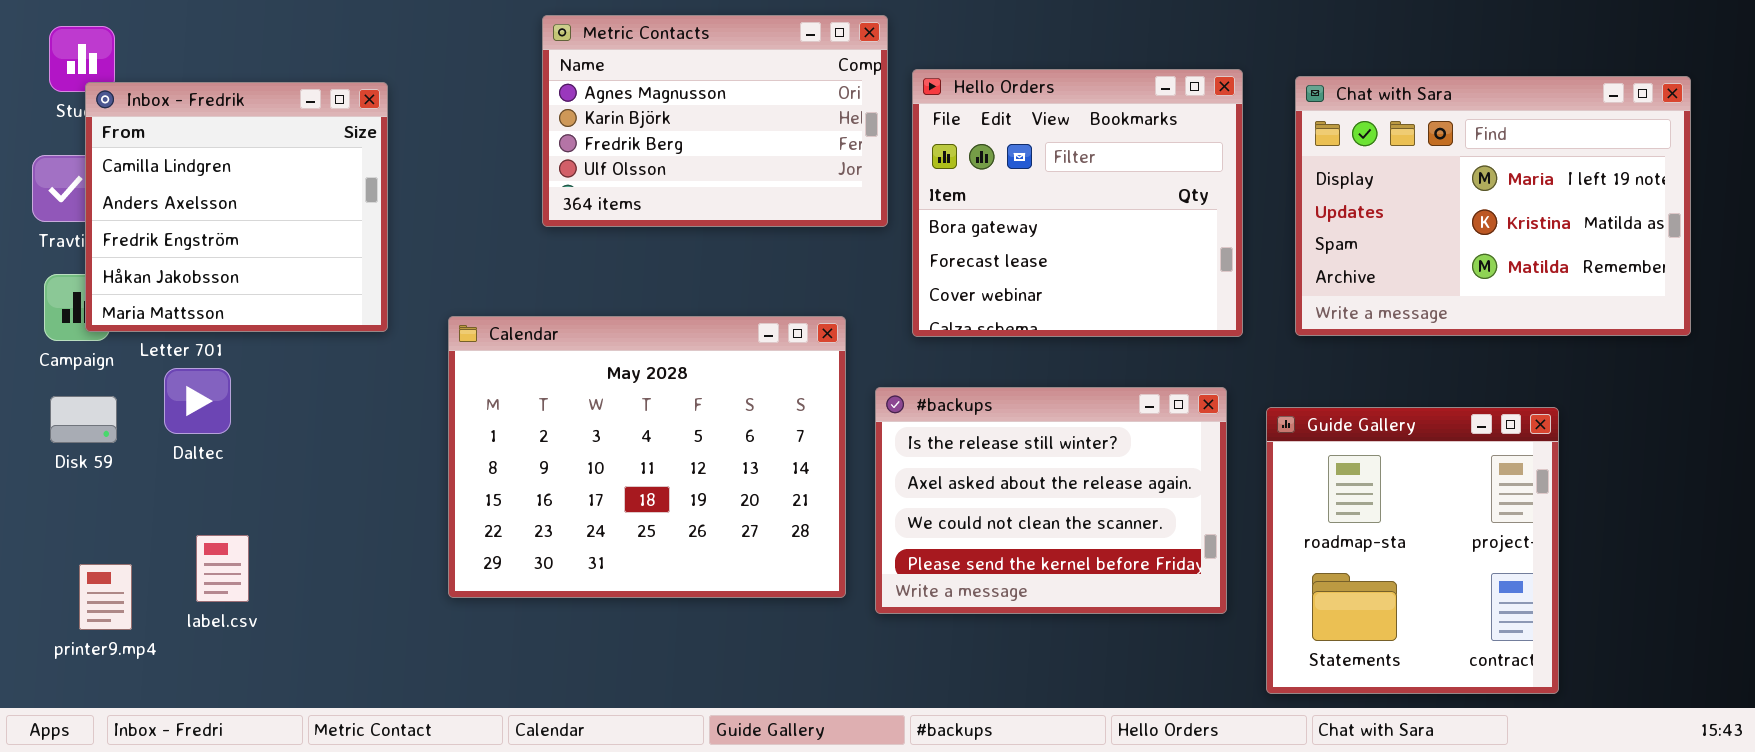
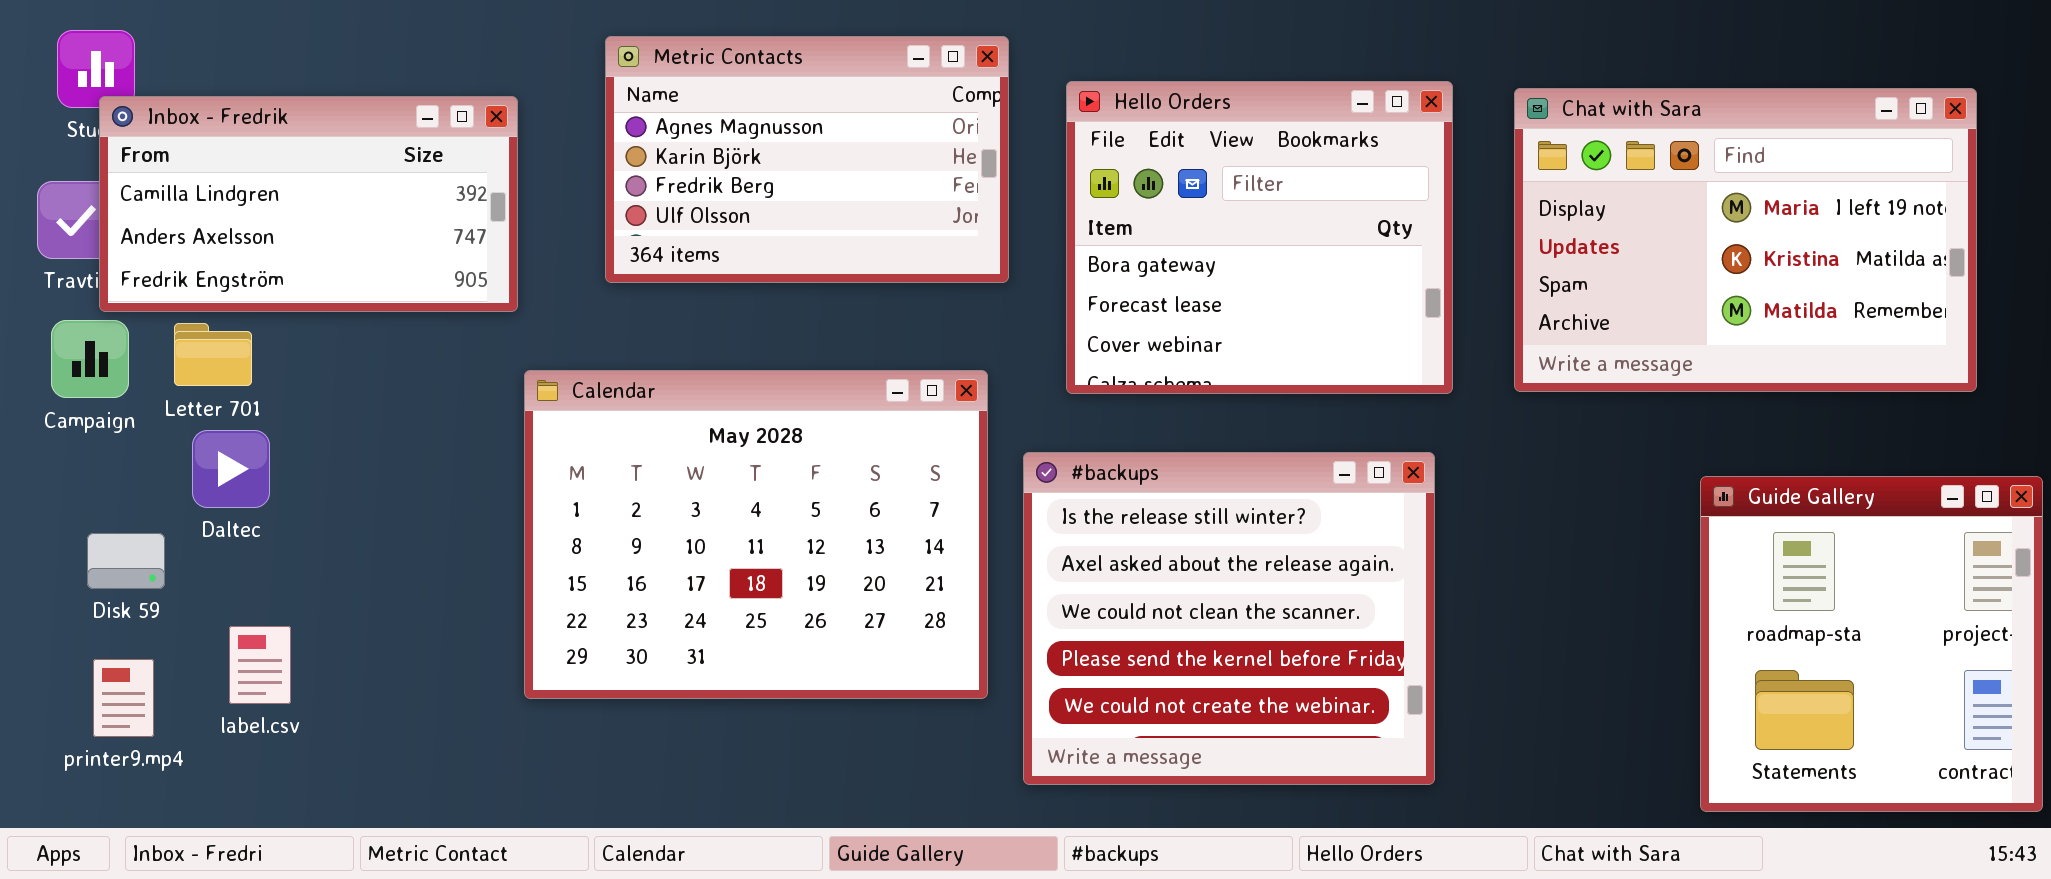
Metric Contacts: [542,15,888,227] -> [605,36,1009,283], moved
Inbox - Fredrik: [85,82,388,332] -> [99,96,518,312], resized
#backups: [875,387,1227,614] -> [1023,452,1435,785], resized
Disk 59: [50,396,117,443] -> [87,533,165,589], moved
Guide Gallery: [1266,407,1559,694] -> [1700,476,2043,812], moved

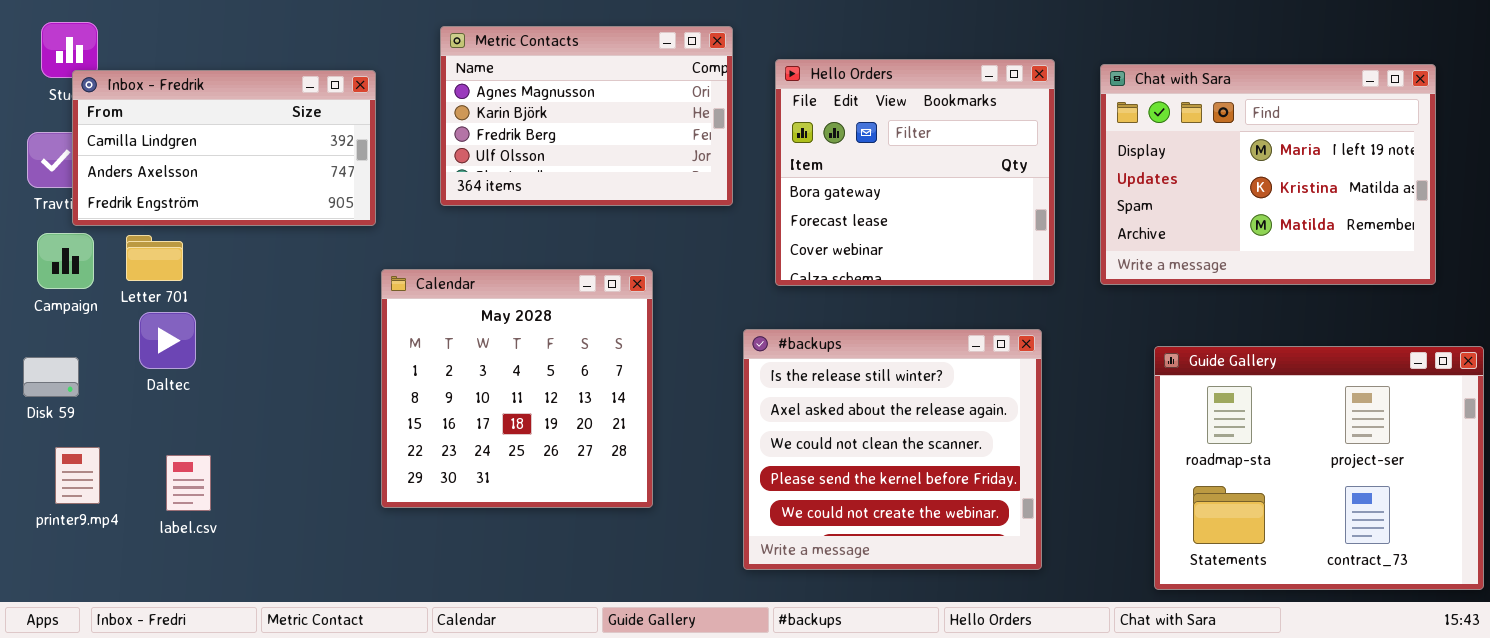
Calendar: [524,370,988,699] -> [381,269,653,508], resized
Guide Gallery: [1700,476,2043,812] -> [1154,346,1484,590], resized
Disk 59: [87,533,165,589] -> [23,357,79,397], moved
printer9.mp4: [93,659,154,737] -> [55,447,100,504], moved

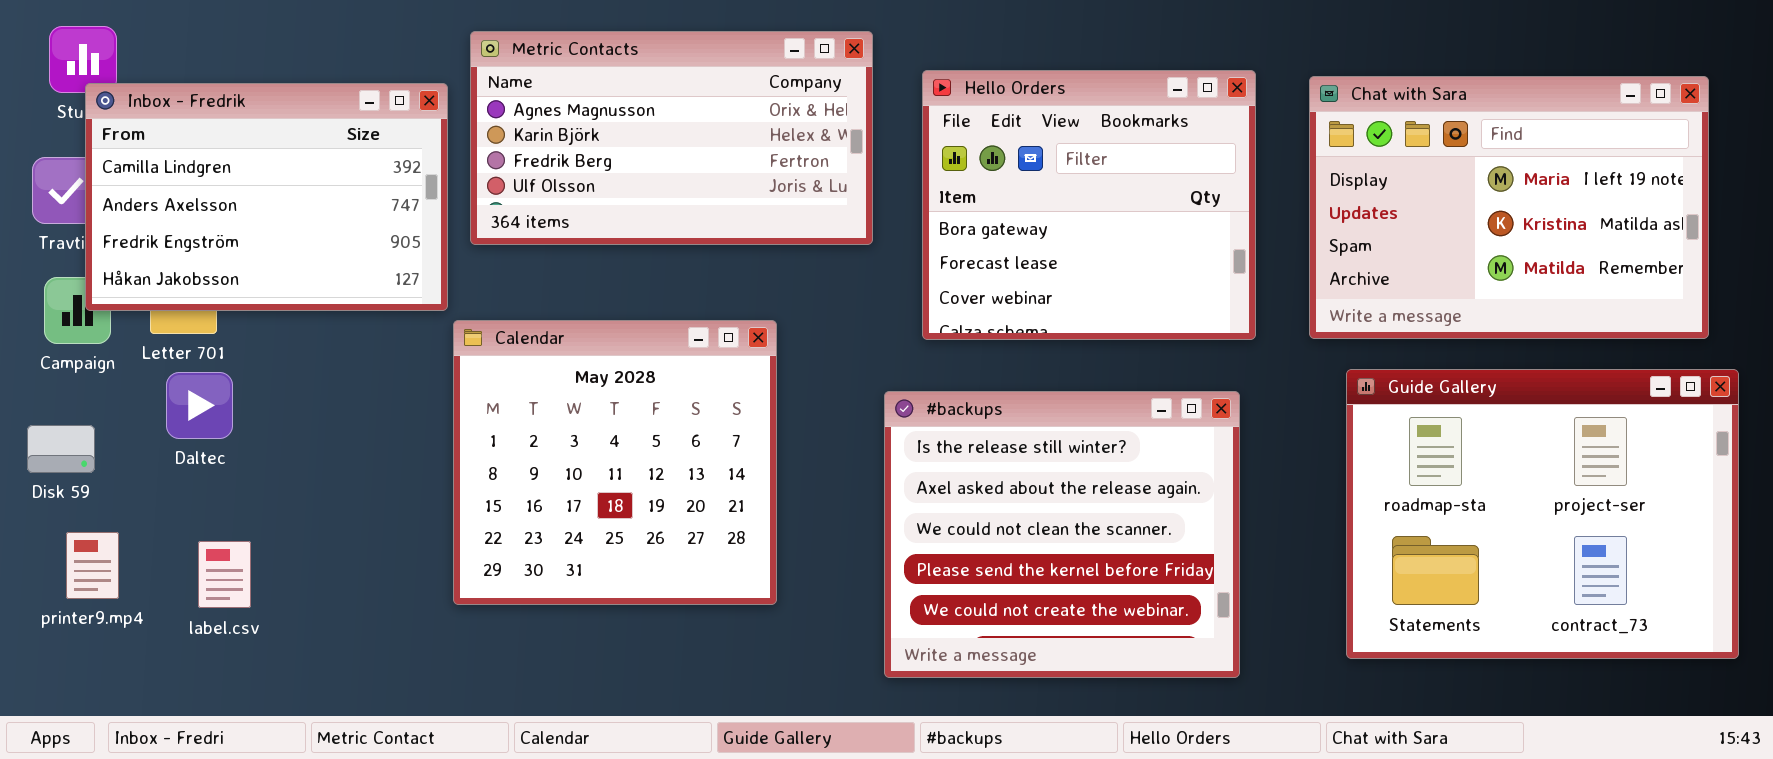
Metric Contacts: [440,26,733,206] -> [470,31,873,245], resized
Inbox - Fredrik: [72,70,376,226] -> [85,83,448,311], resized
Guide Gallery: [1154,346,1484,590] -> [1346,369,1739,659], moved

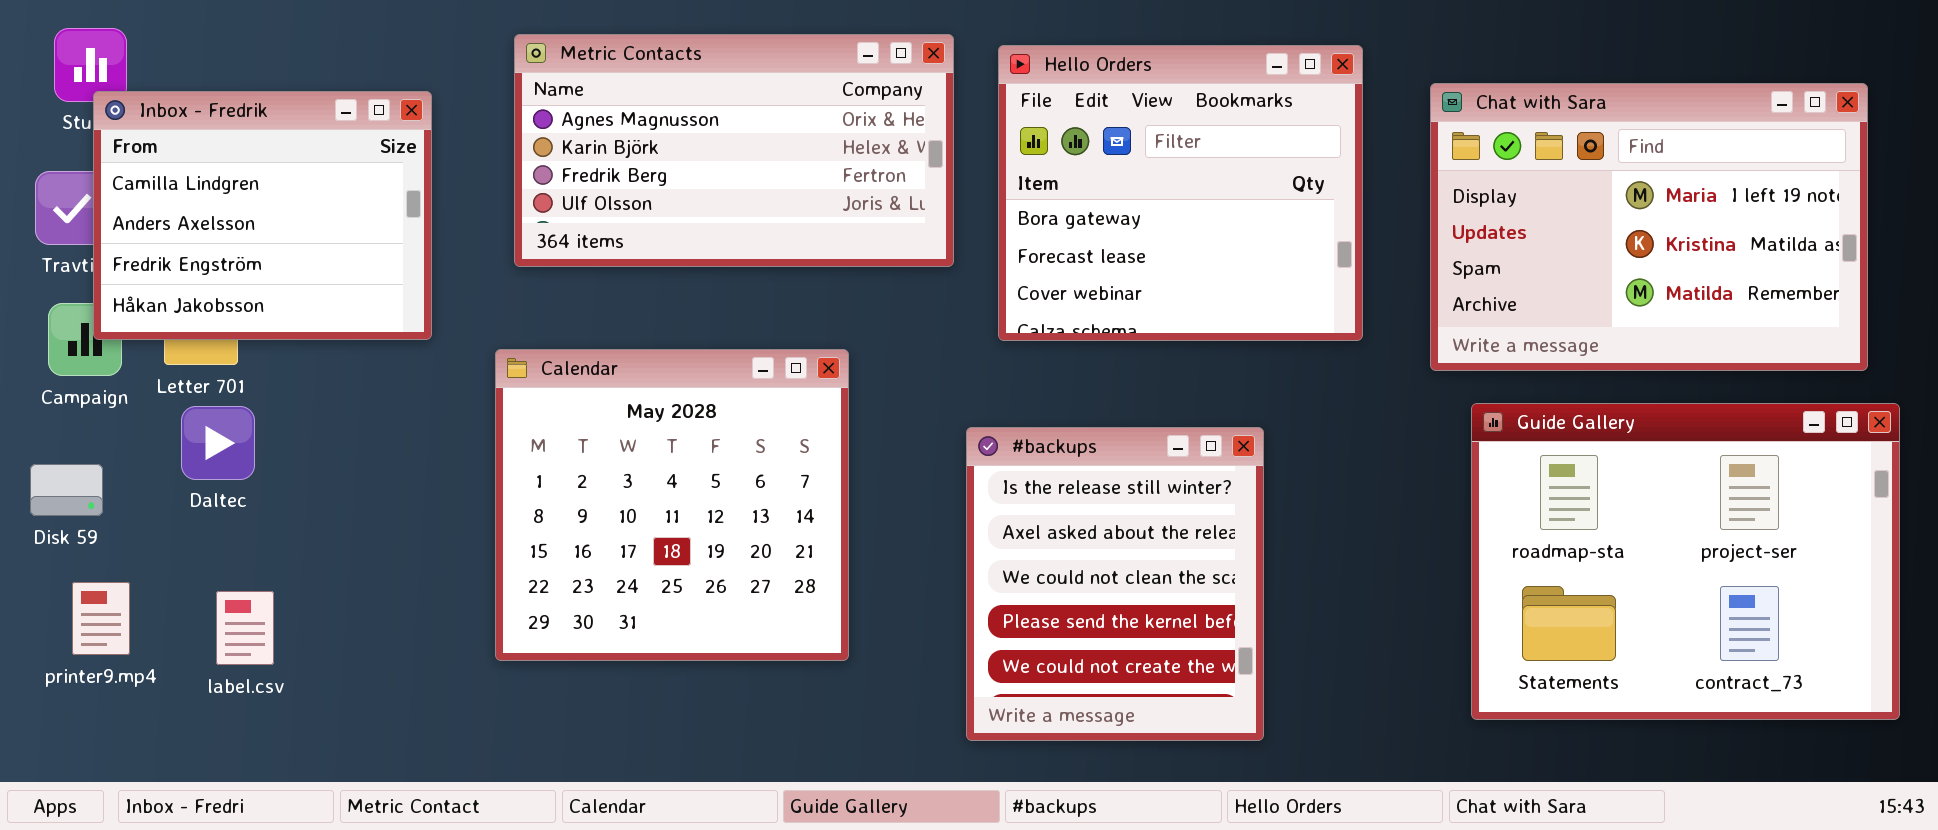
Hello Orders: [922,70,1256,340] -> [998,45,1363,341], moved
Inbox - Fredrik: [85,83,448,311] -> [93,91,432,340], resized
#backups: [884,391,1240,678] -> [966,427,1264,741], resized

